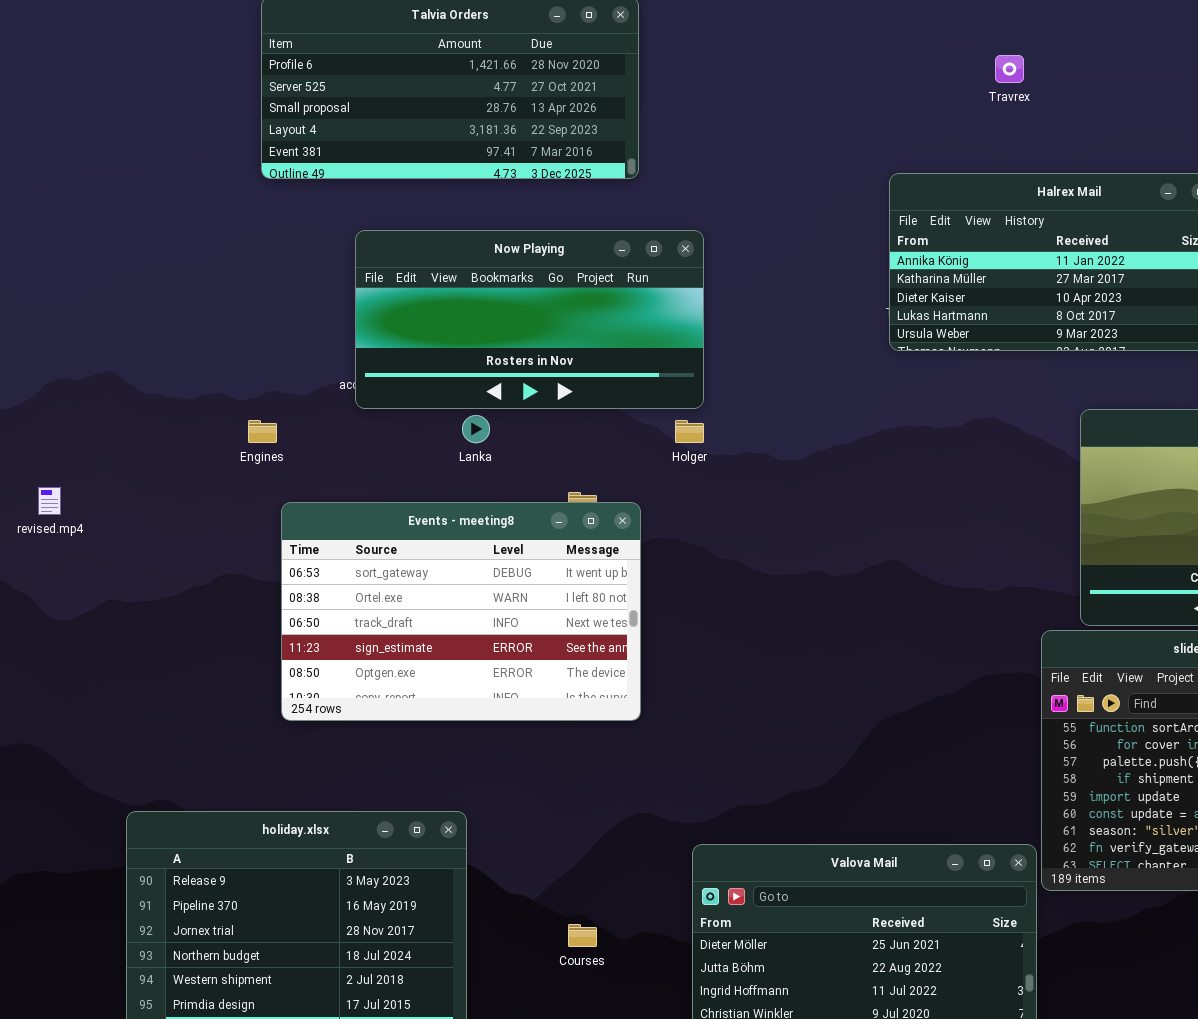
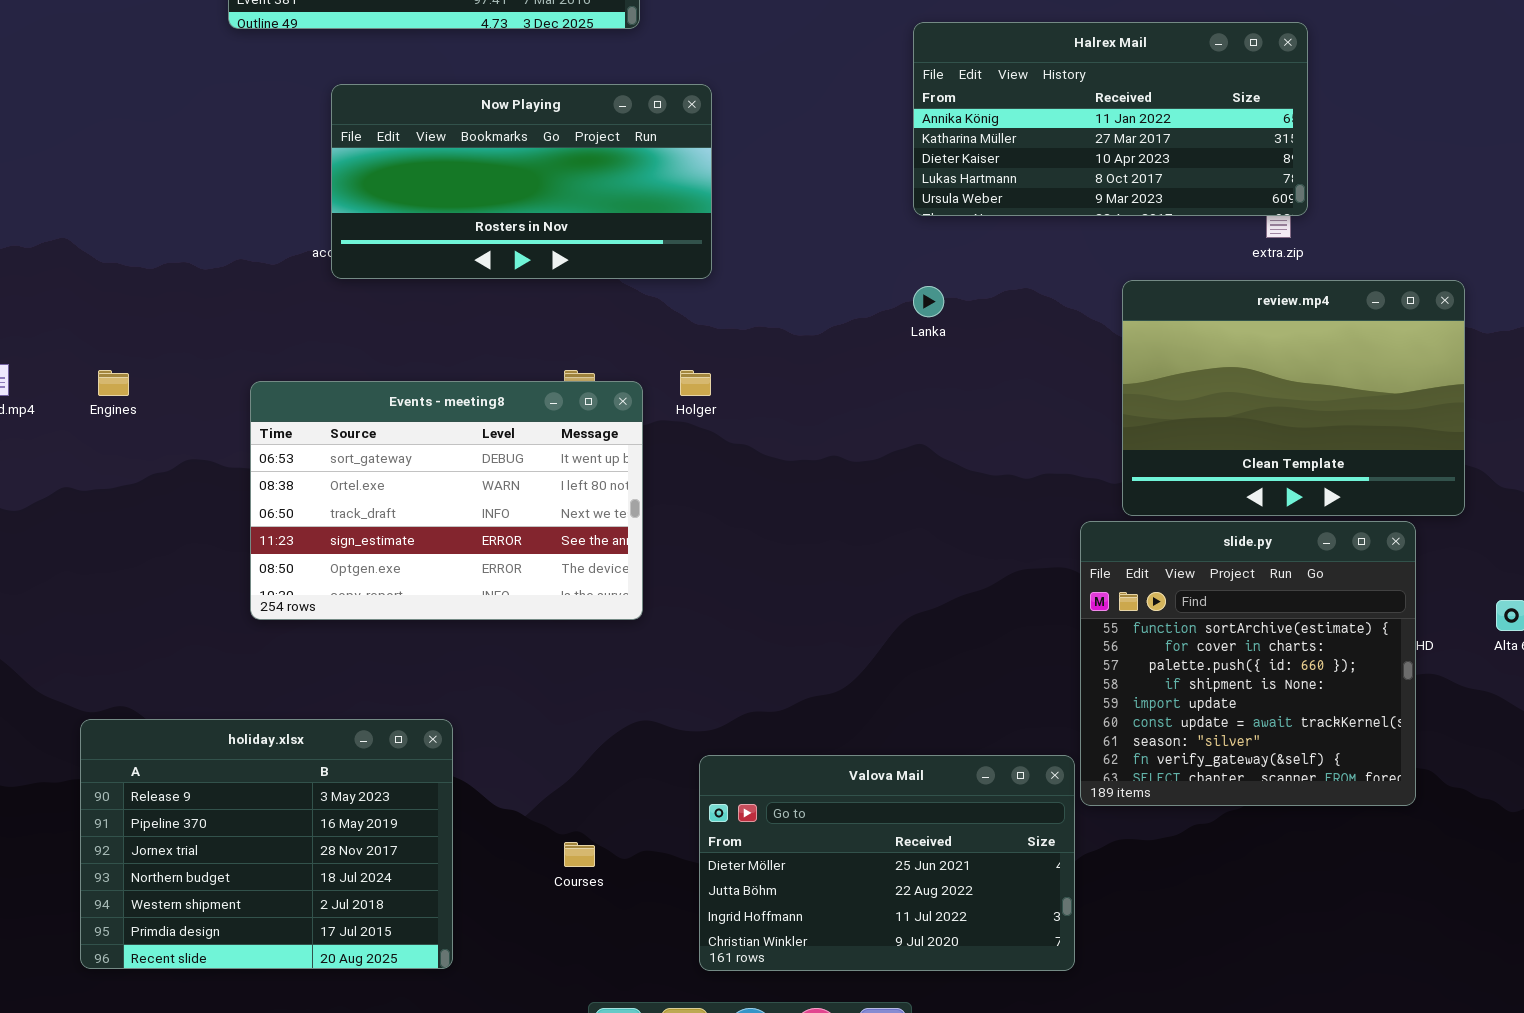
Lanka: [462,415,490,443] -> [913,286,944,317], moved
Engines: [248,420,277,443] -> [98,370,129,396], moved
Holger: [675,420,704,443] -> [680,370,711,396], moved

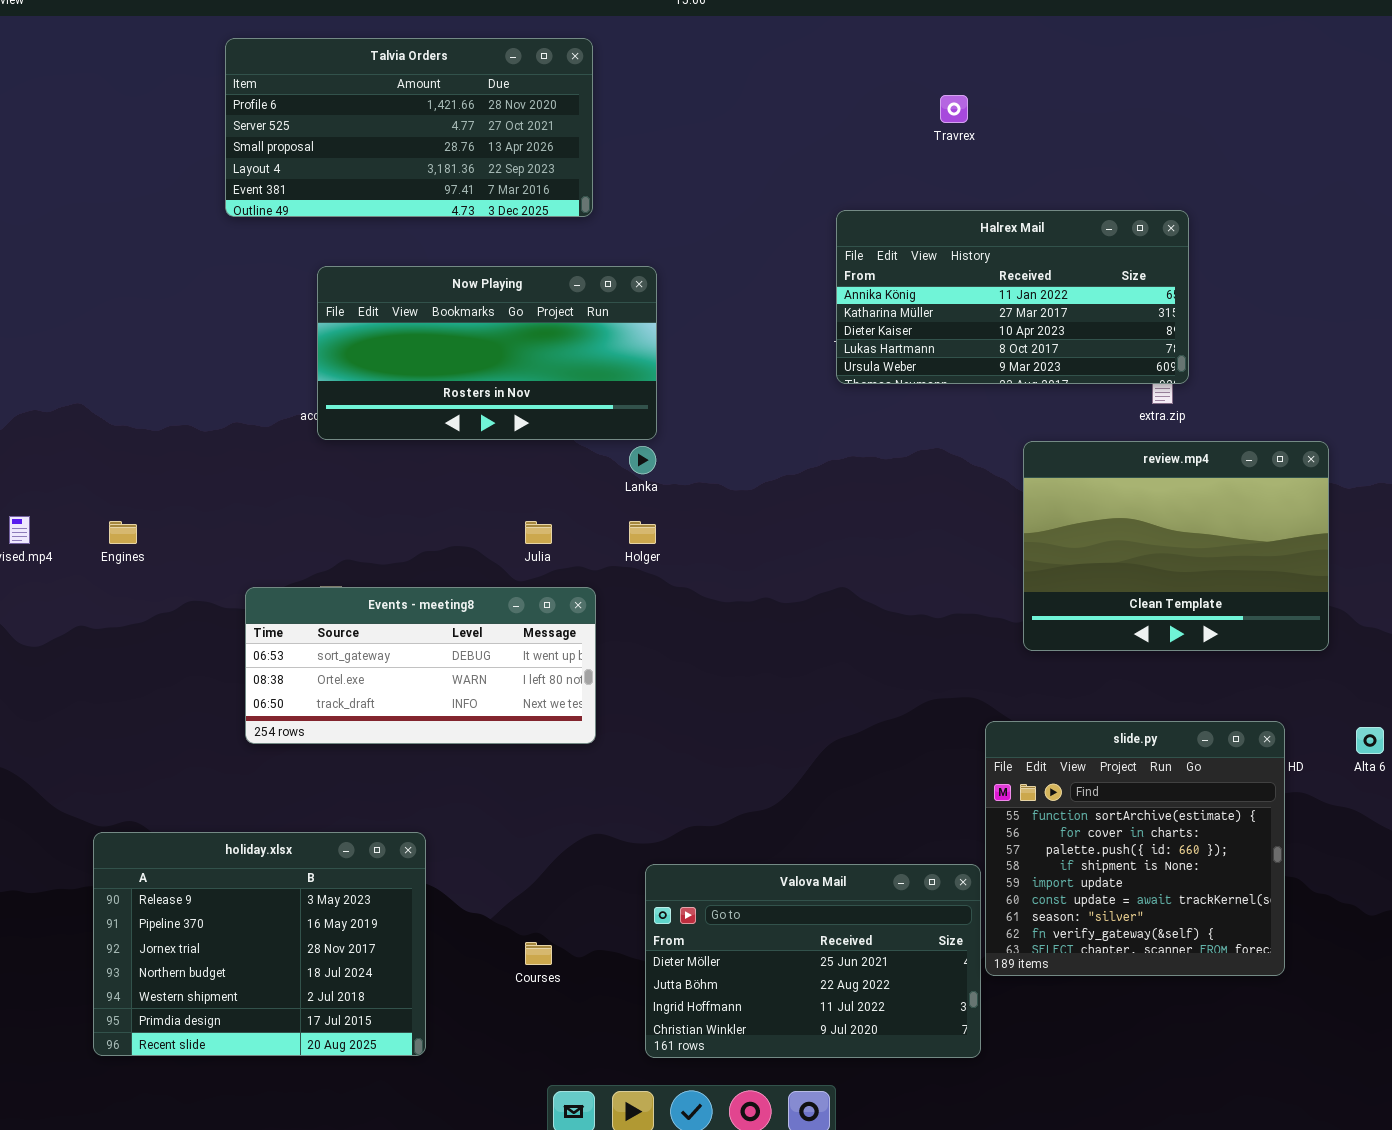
Lanka: [913,286,944,317] -> [629,446,656,474], moved
Events - meeting8: [250,381,643,620] -> [245,587,596,744], resized
slide.py: [1080,521,1416,806] -> [985,721,1285,976], moved

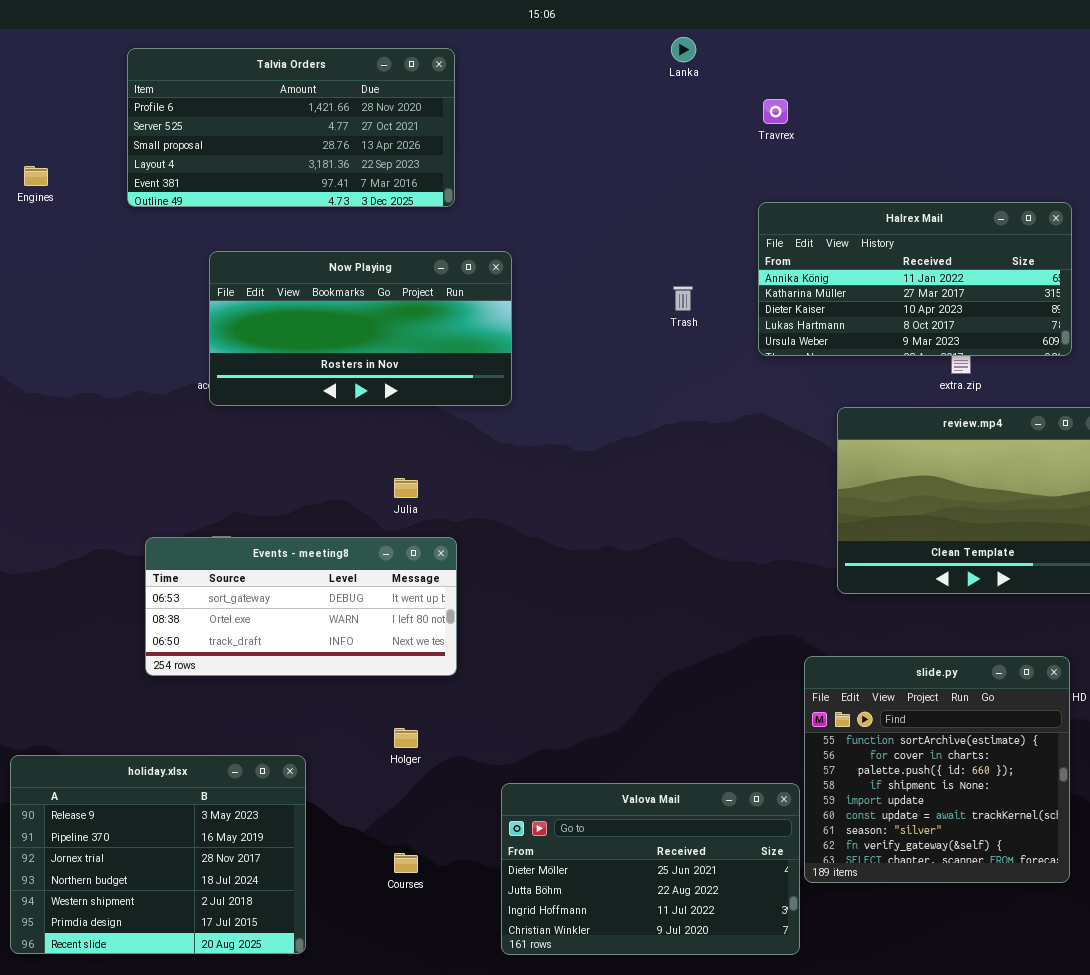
Halrex Mail: [836,210,1189,384] -> [758,202,1072,356], moved
Lanka: [629,446,656,474] -> [671,37,696,62], moved
Engines: [109,521,137,544] -> [24,166,48,186], moved
Holger: [629,521,656,544] -> [394,728,418,748], moved

